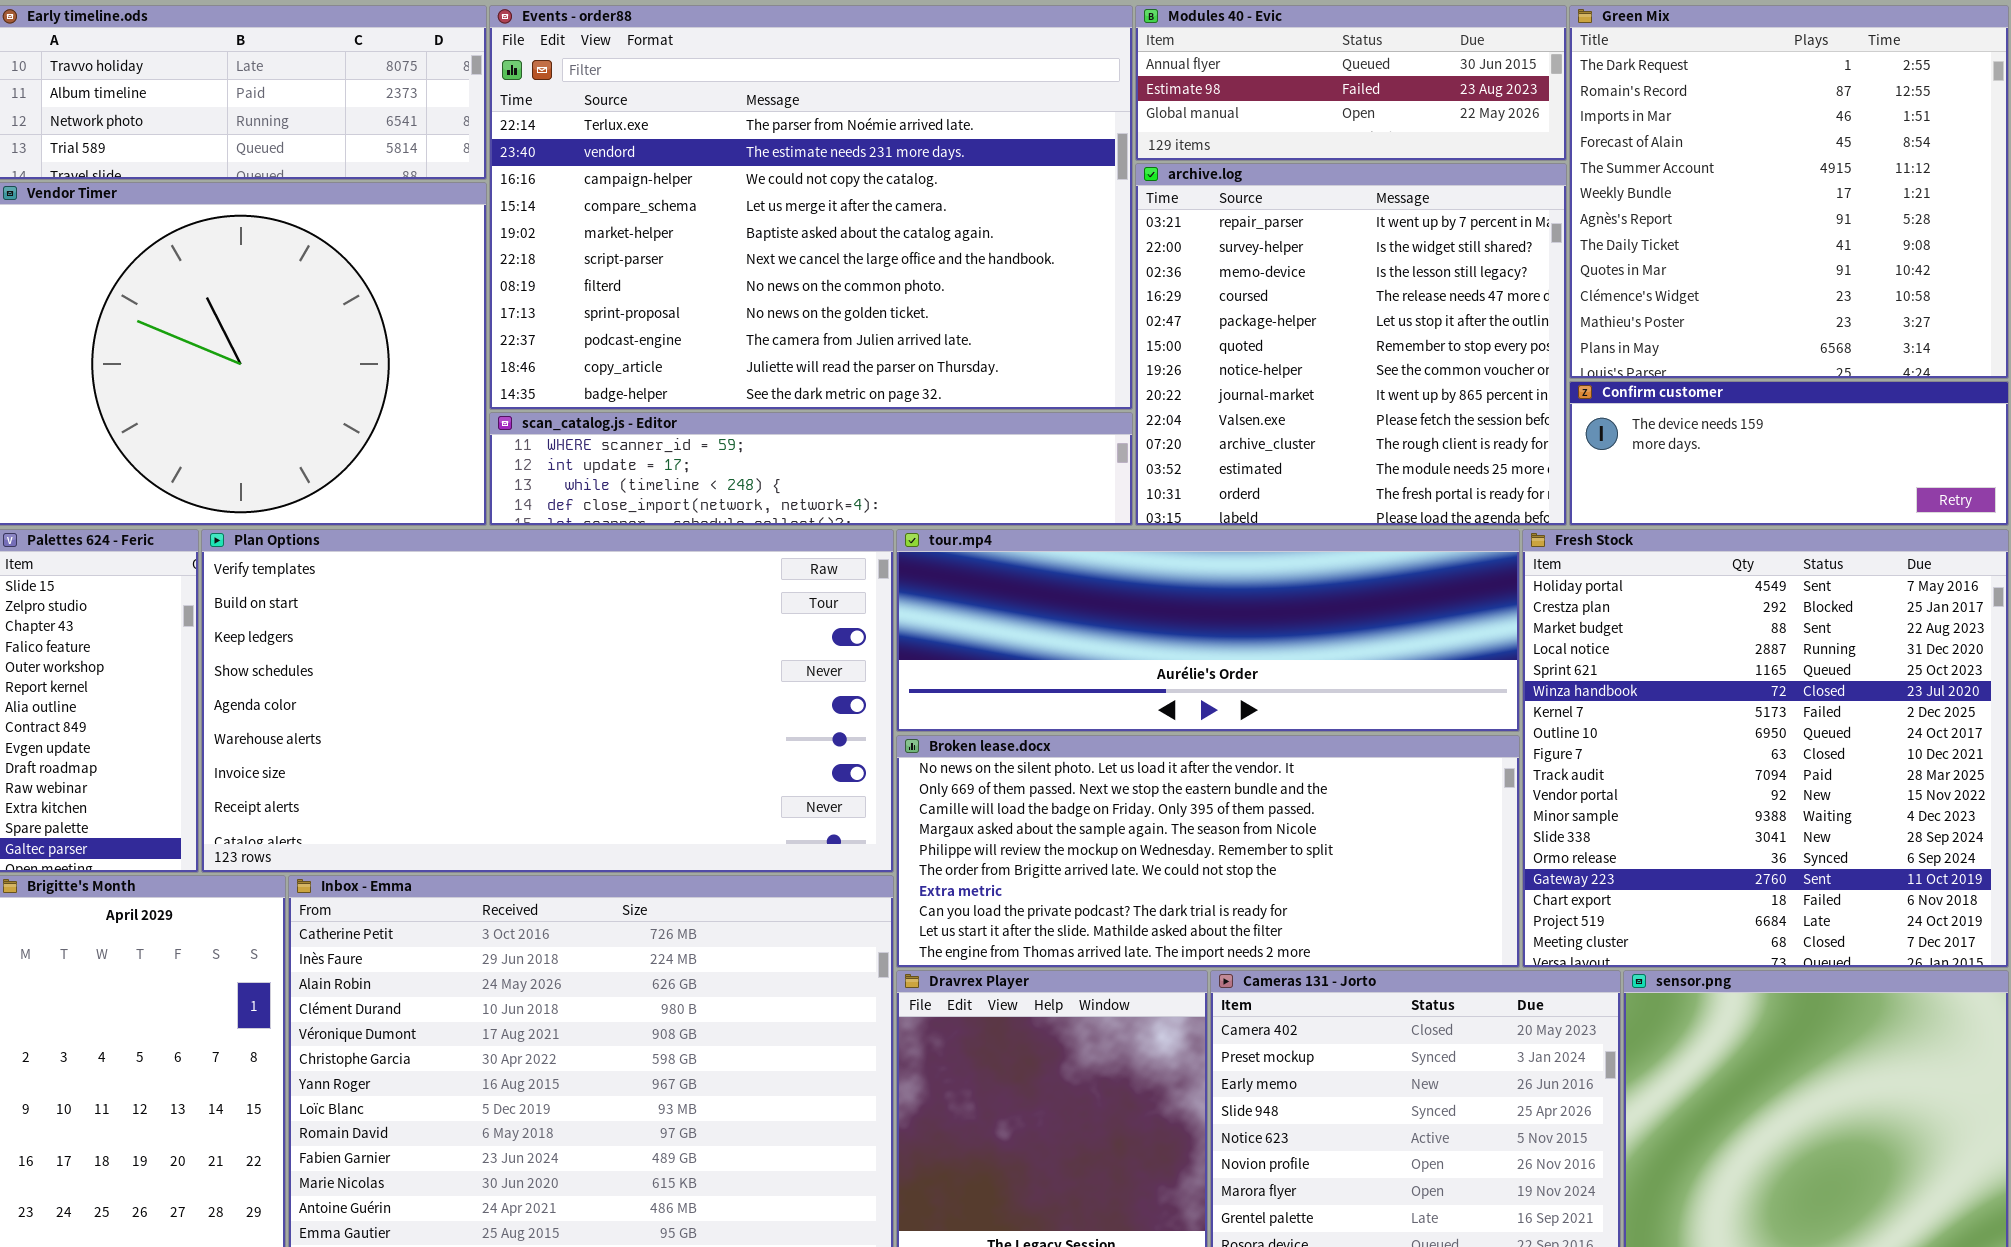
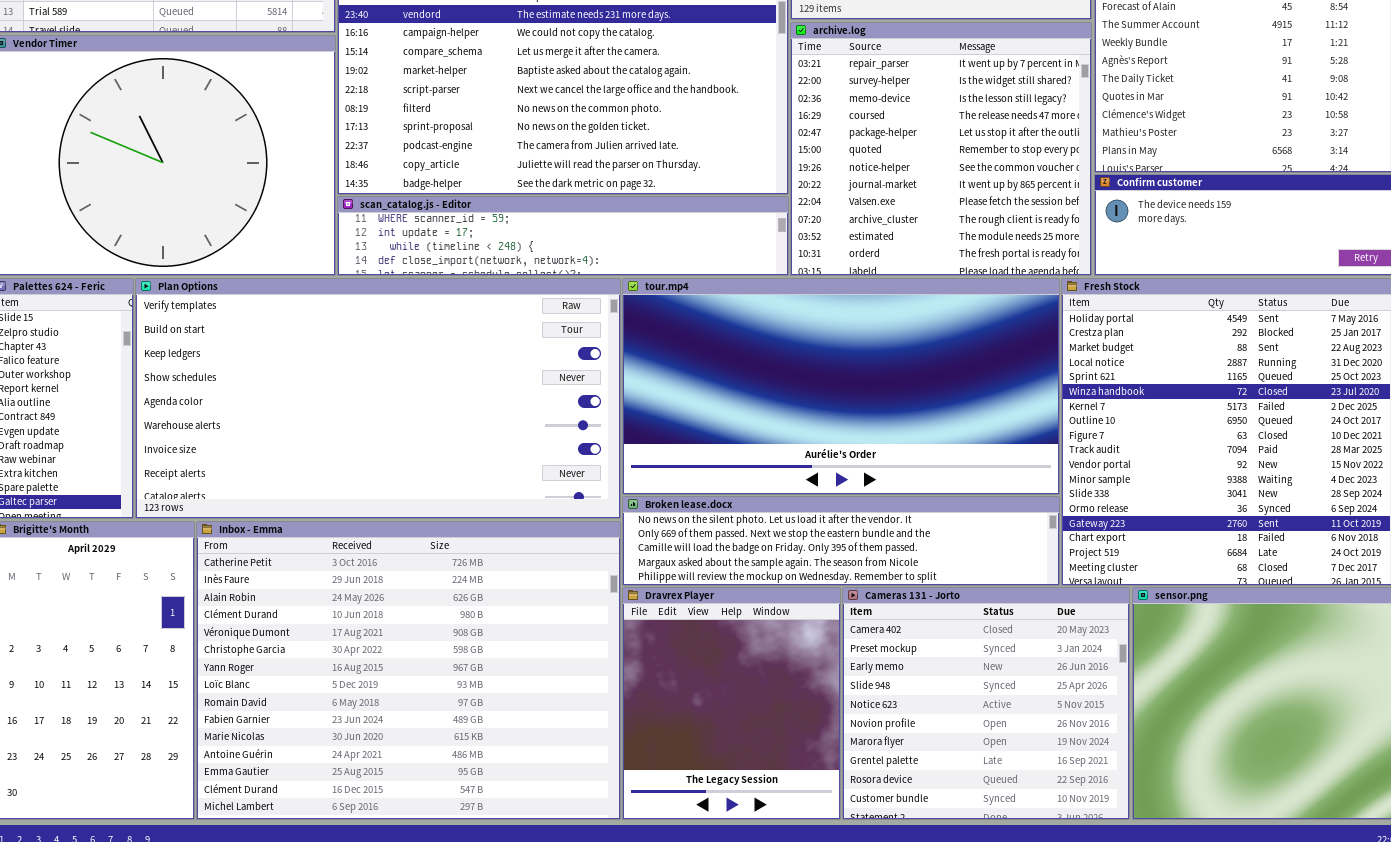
tour.mp4: [896,529,1520,732] -> [622,278,1060,495], resized
Broken lease.docx: [896,735,1520,968] -> [622,496,1060,586], resized

